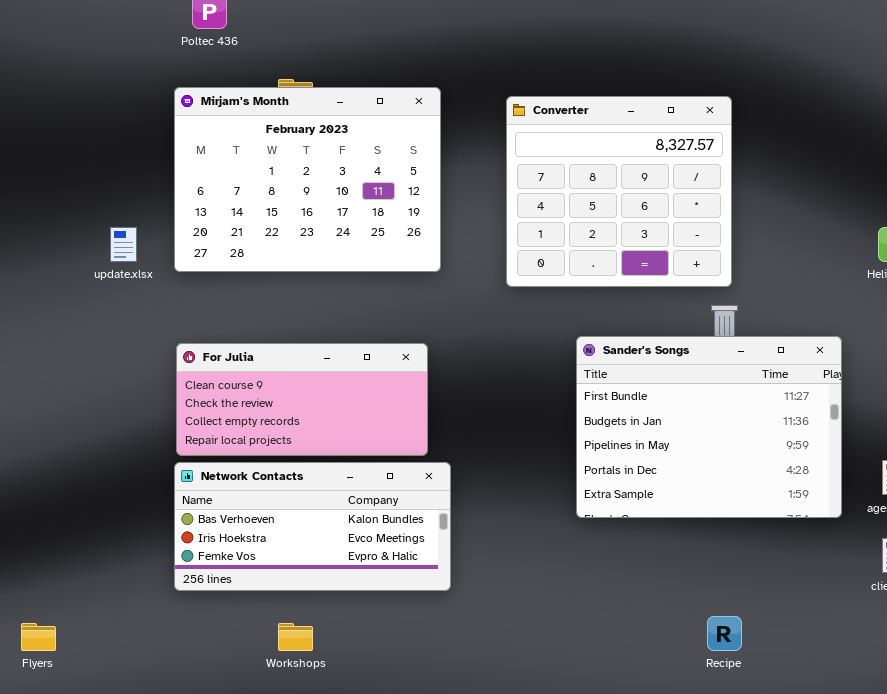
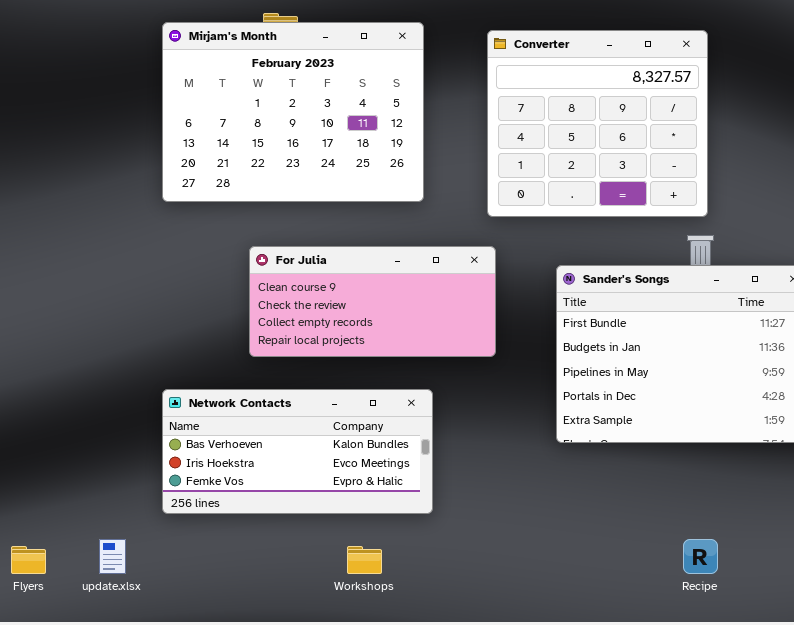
update.xlsx: [110,227,137,262] -> [99,539,126,574], moved
For Julia: [176,343,428,456] -> [249,246,496,357], moved
Workshops: [278,623,313,651] -> [347,546,382,574], moved

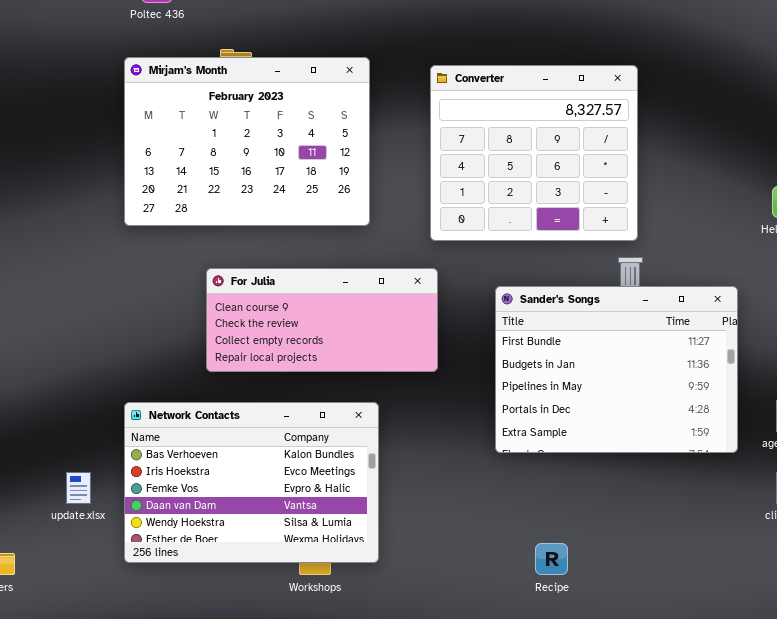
Network Contacts: [162,389,433,514] -> [124,402,379,563], resized
update.xlsx: [99,539,126,574] -> [66,472,91,504], moved
Recipe: [683,539,718,574] -> [535,543,568,575], moved

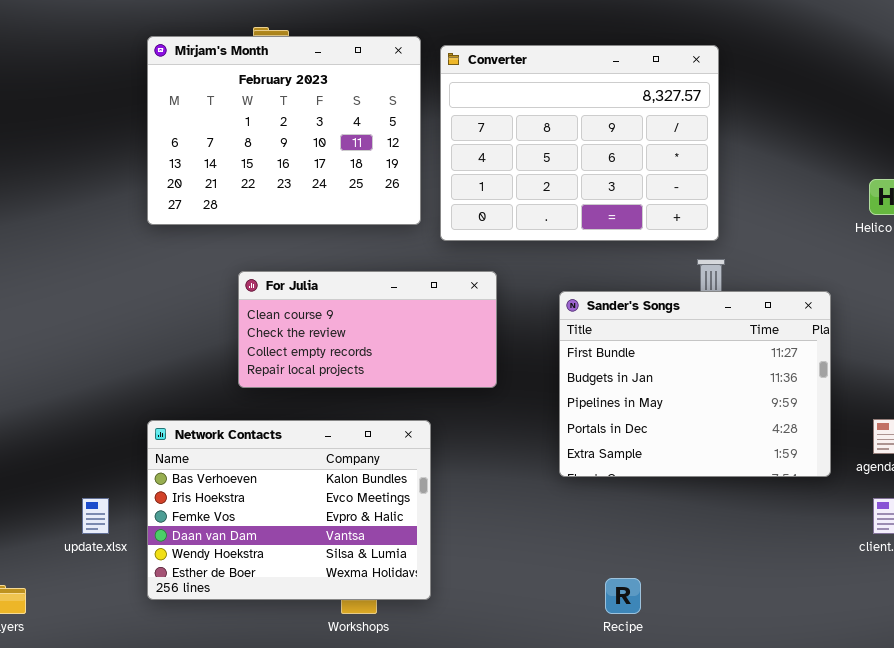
Converter: [430,65,638,241] -> [440,45,719,241], resized

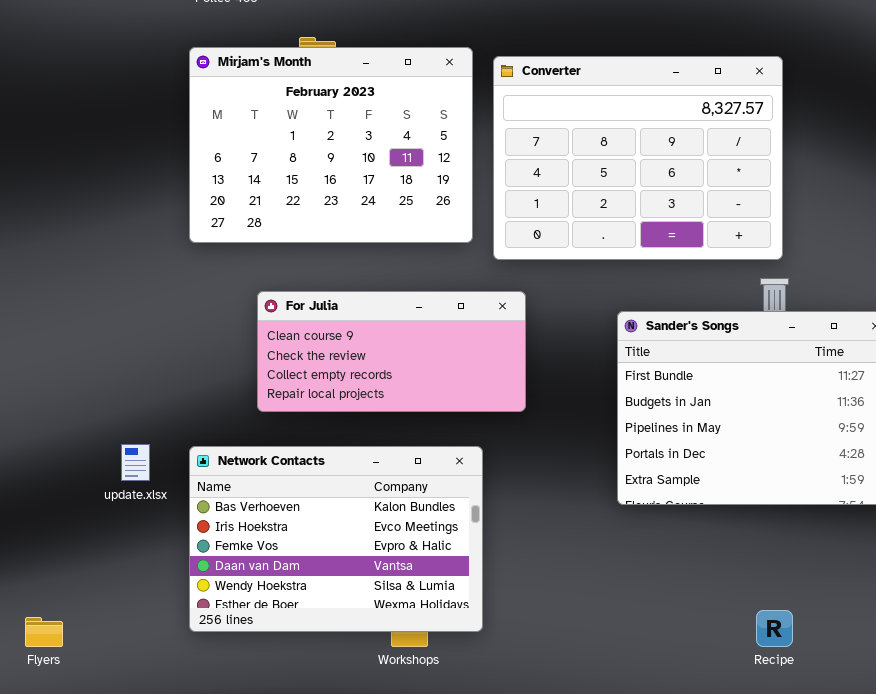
For Julia: [238,271,497,388] -> [257,291,526,412], moved
update.xlsx: [82,498,109,534] -> [121,444,150,481], moved
Recipe: [605,578,641,614] -> [756,610,793,647], moved

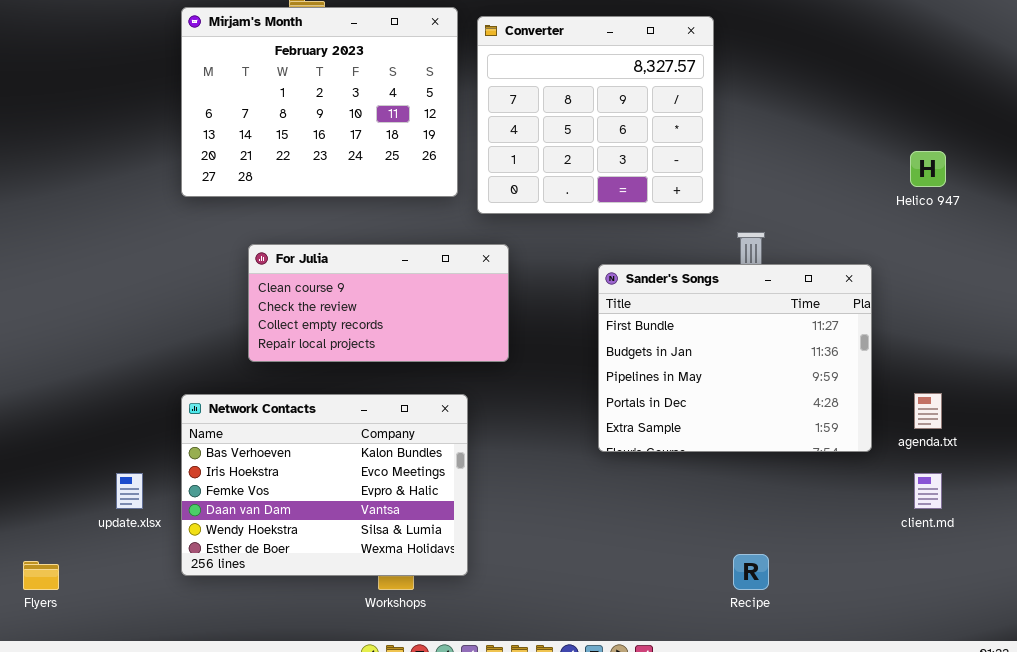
Converter: [493,56,783,260] -> [477,16,714,214], resized
update.xlsx: [121,444,150,481] -> [116,473,143,509], moved

